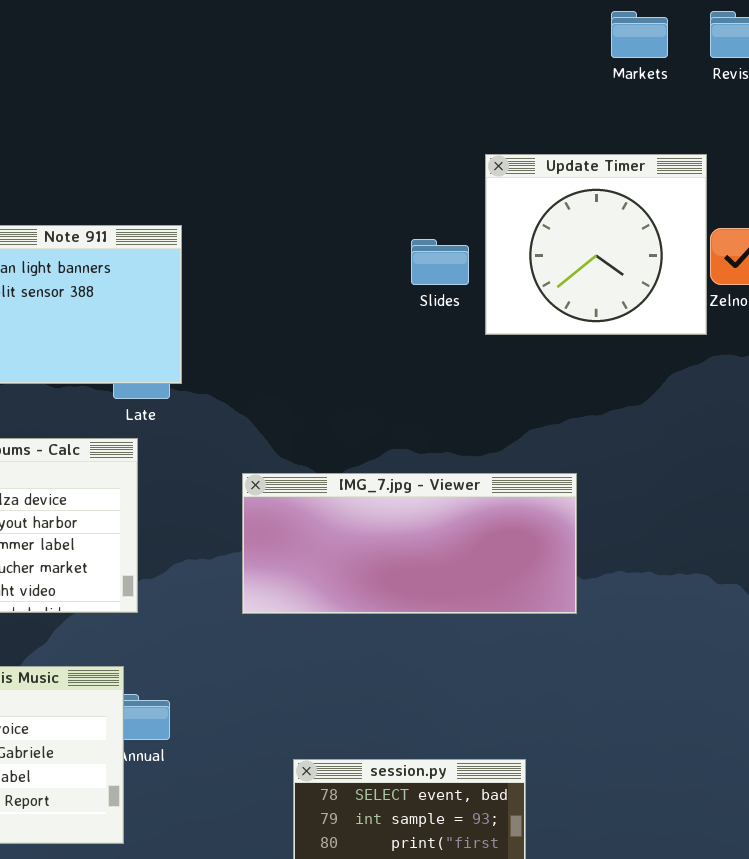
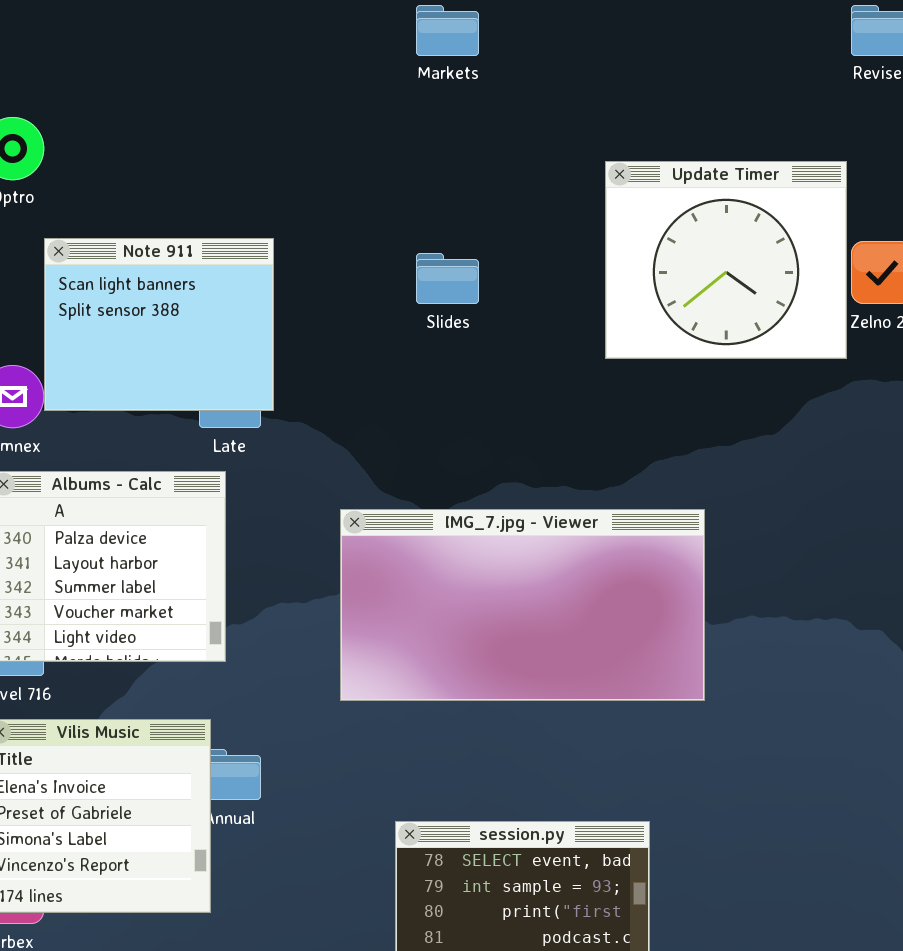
Markets: [611,11,668,58] -> [416,5,479,56], moved
Slides: [411,239,469,285] -> [416,253,479,304], moved
IMG_7.jpg - Viewer: [242,473,577,614] -> [340,509,705,701], resized

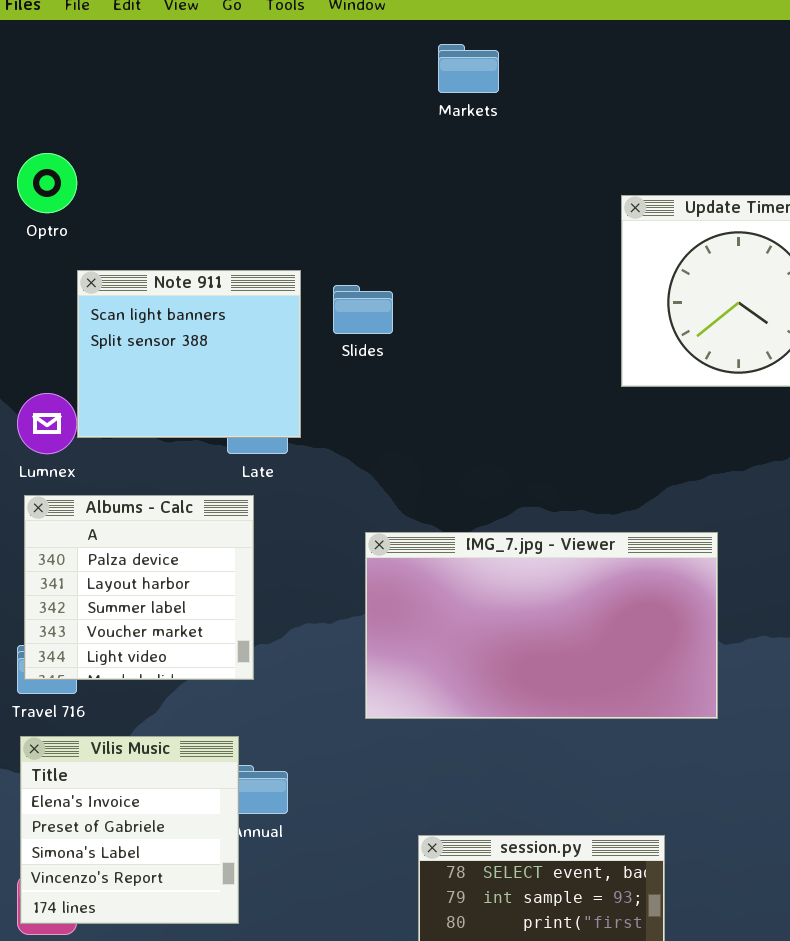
Slides: [416,253,479,304] -> [333,285,393,334], moved

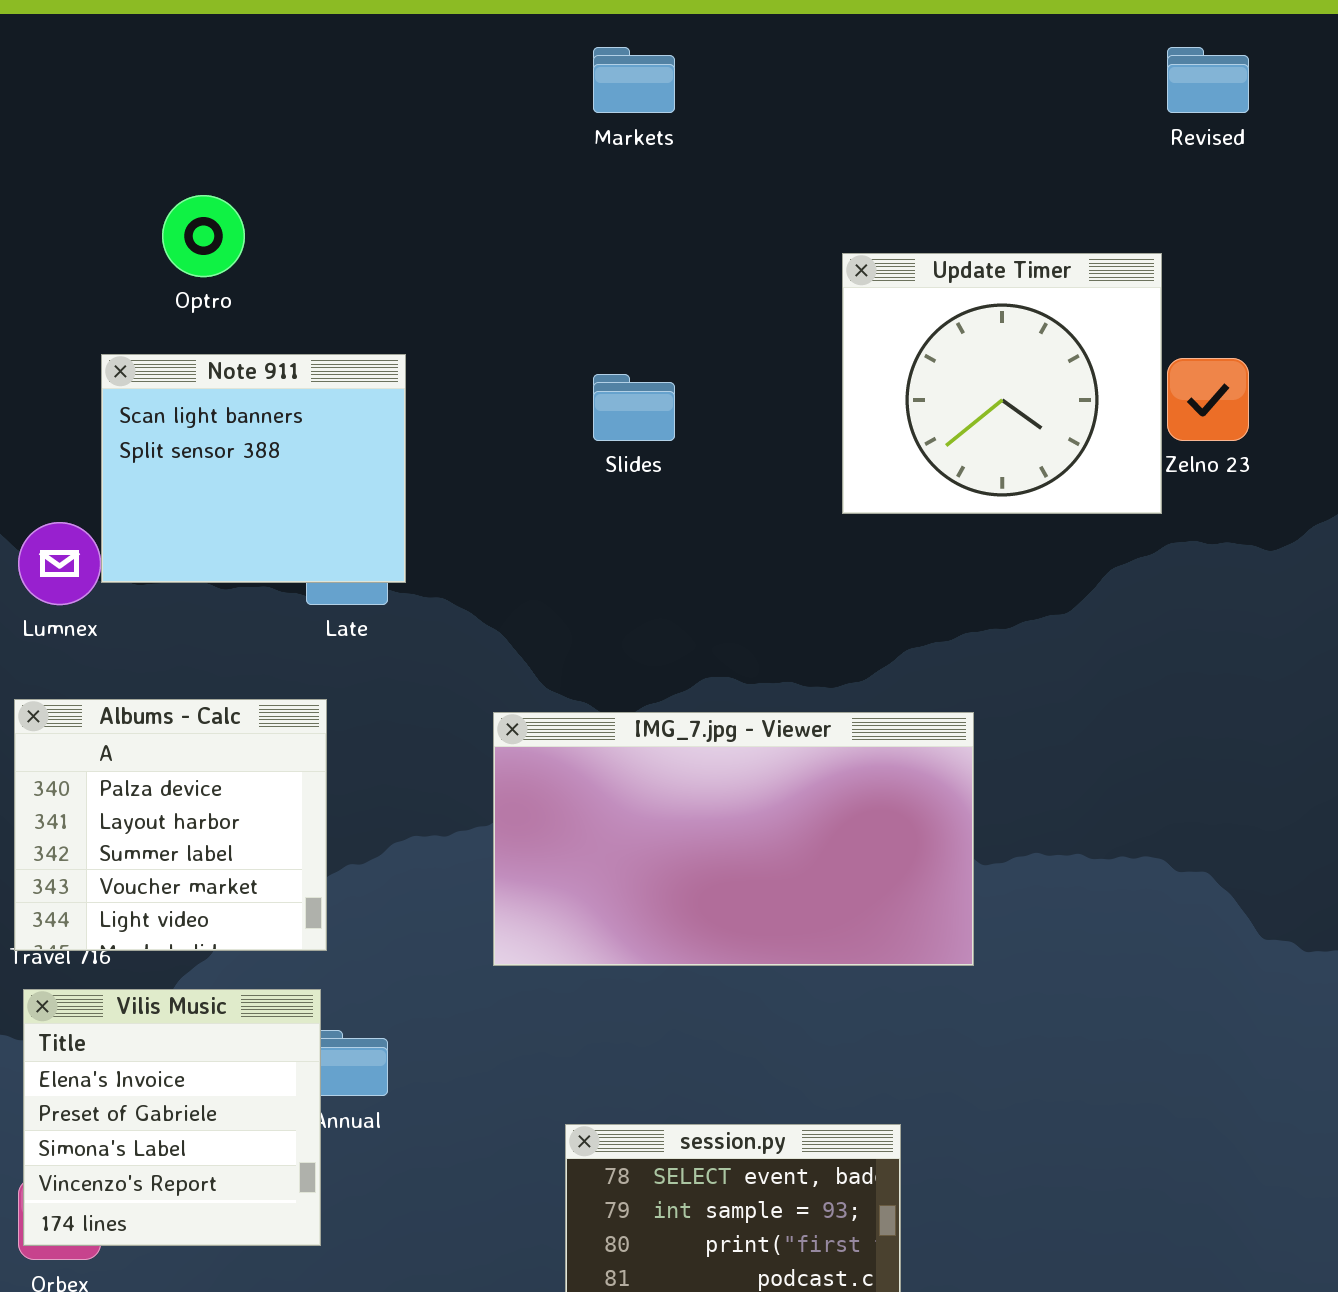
Optro: [17,153,77,213] -> [162,195,245,277], moved
Slides: [333,285,393,334] -> [593,374,675,441], moved
Albums - Calc: [24,495,254,680] -> [14,699,327,951], moved

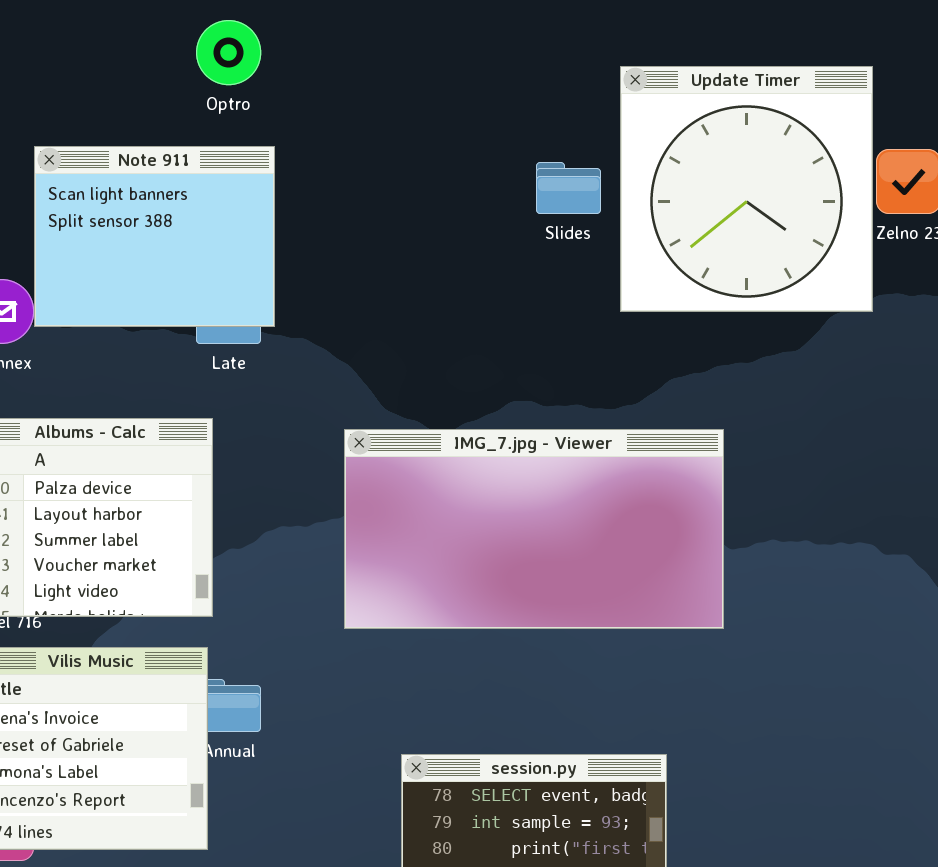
Optro: [162,195,245,277] -> [196,20,261,85], moved
Update Timer: [842,253,1162,514] -> [620,66,873,312], resized
Slides: [593,374,675,441] -> [536,162,601,214], moved

